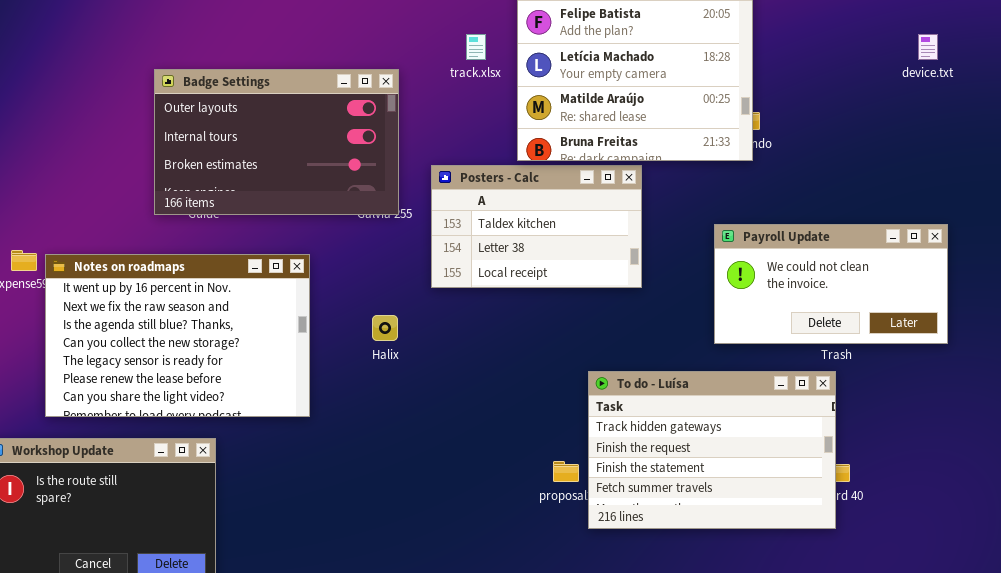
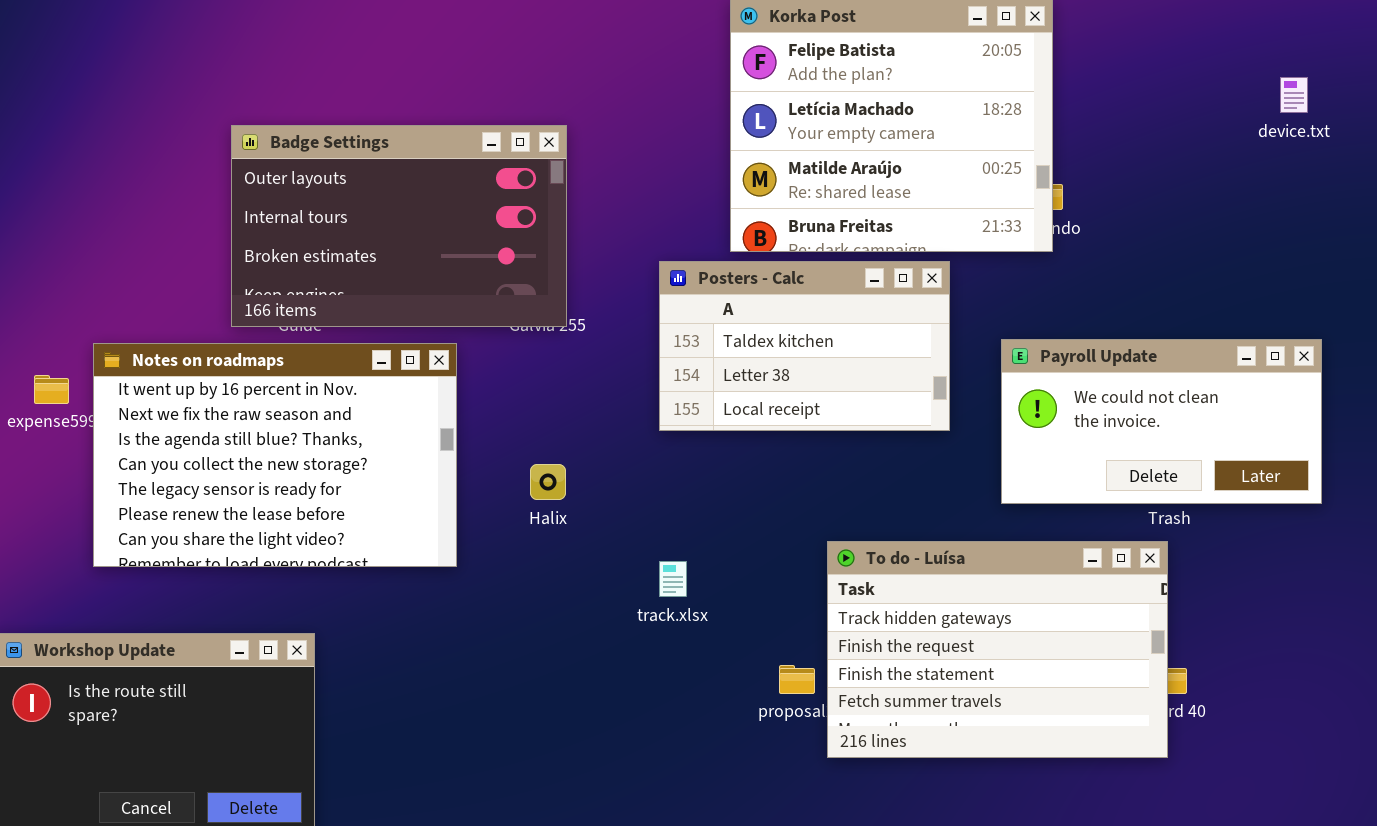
track.xlsx: [466,34,486,60] -> [659,561,687,597], moved
Posters - Calc: [431,165,642,288] -> [659,261,950,431], moved
Notes on roadmaps: [45,254,310,417] -> [93,343,457,567], moved

